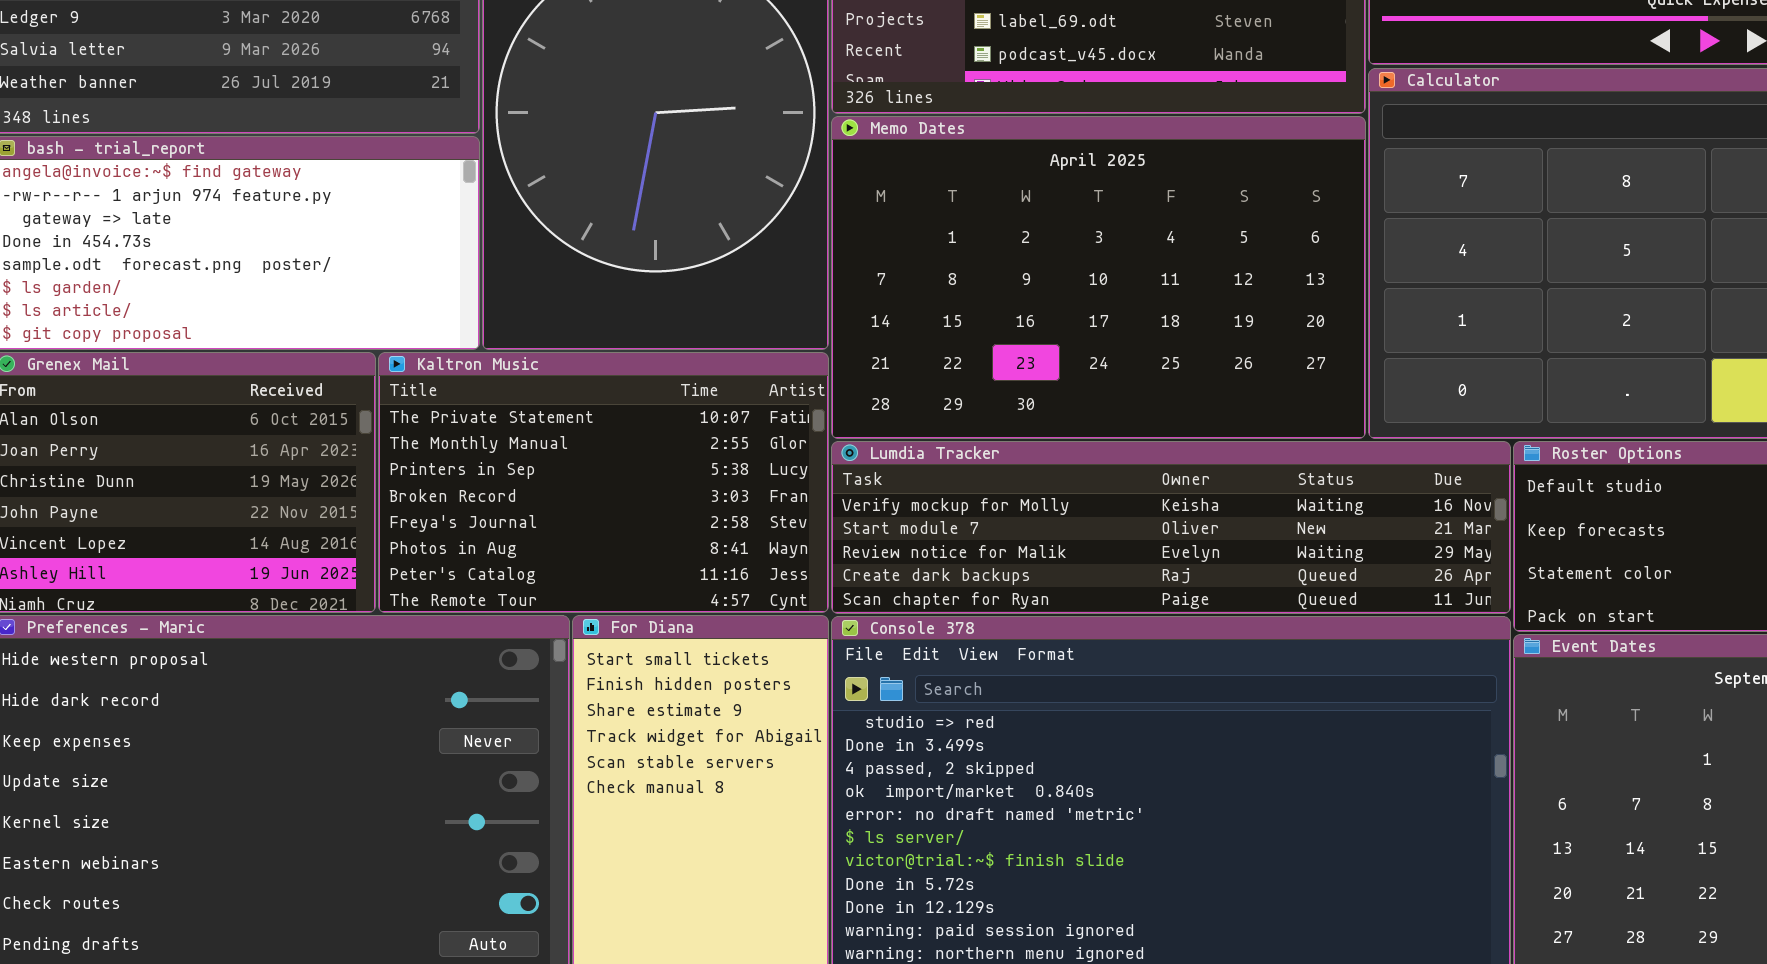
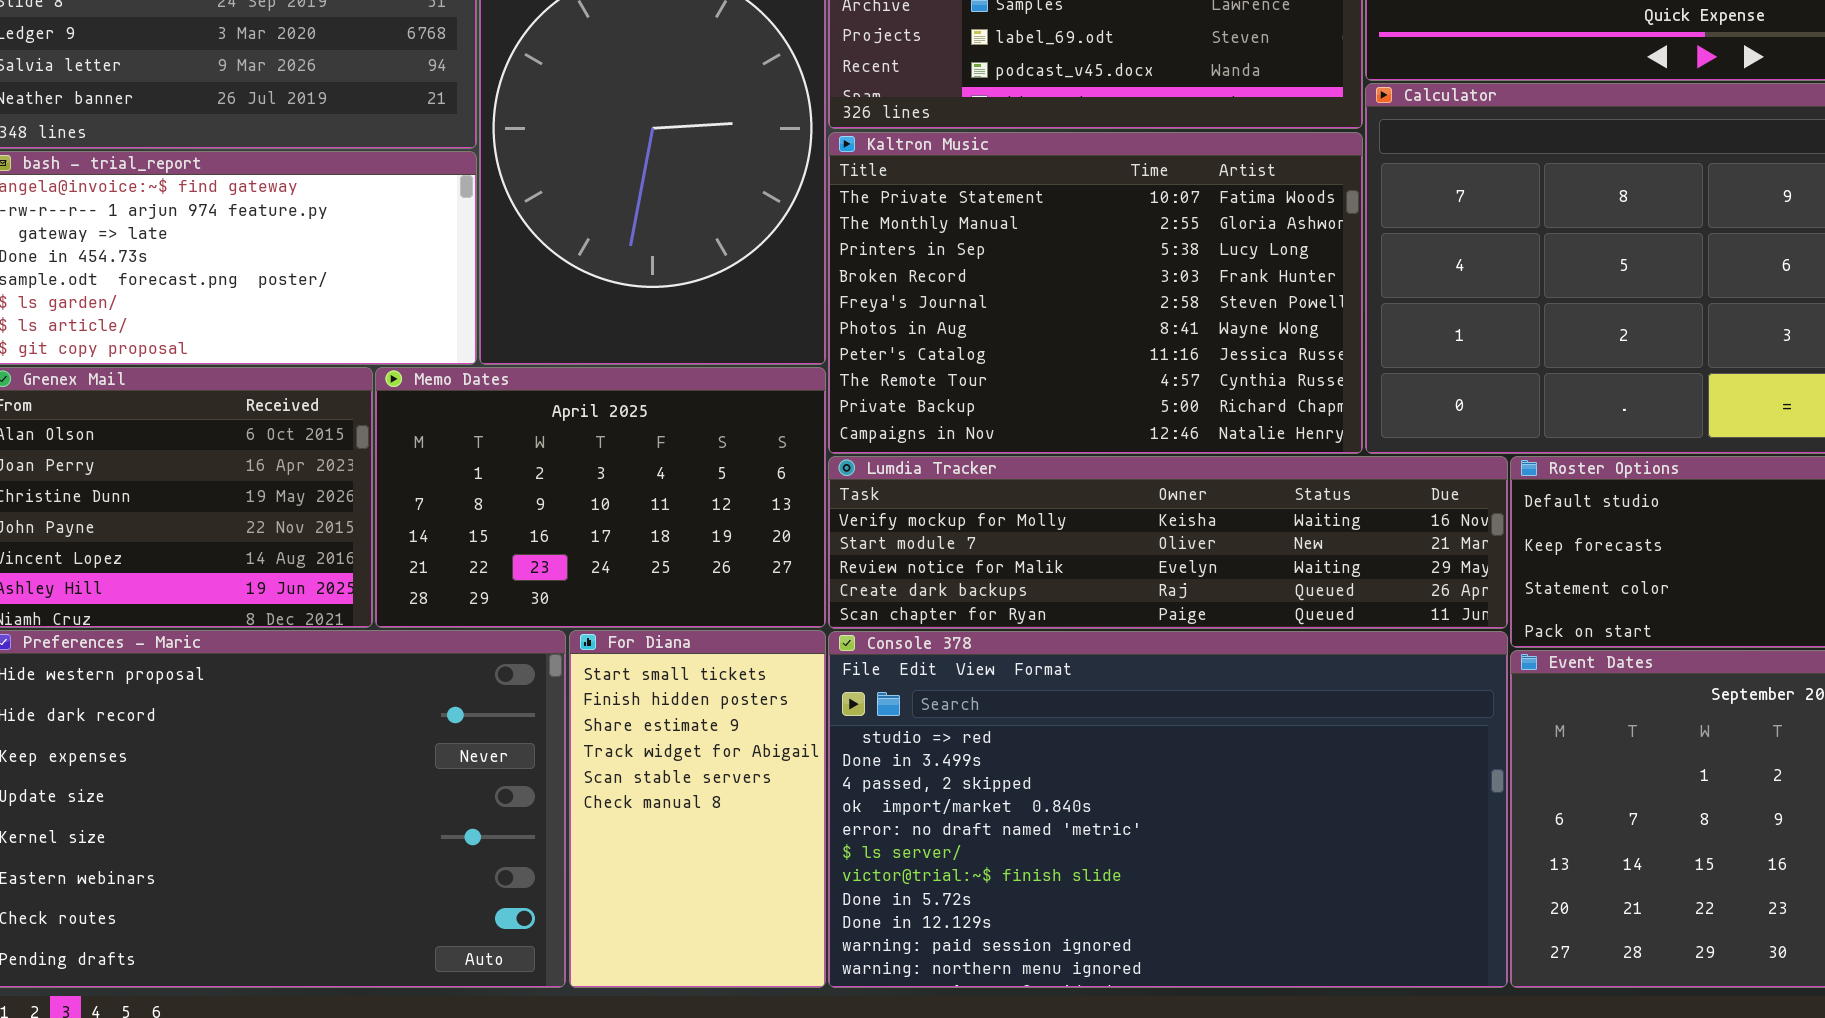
Memo Dates: [831,116,1366,439] -> [375,367,826,628], moved, resized
Kaltron Music: [378,352,829,613] -> [828,132,1363,454], moved, resized

